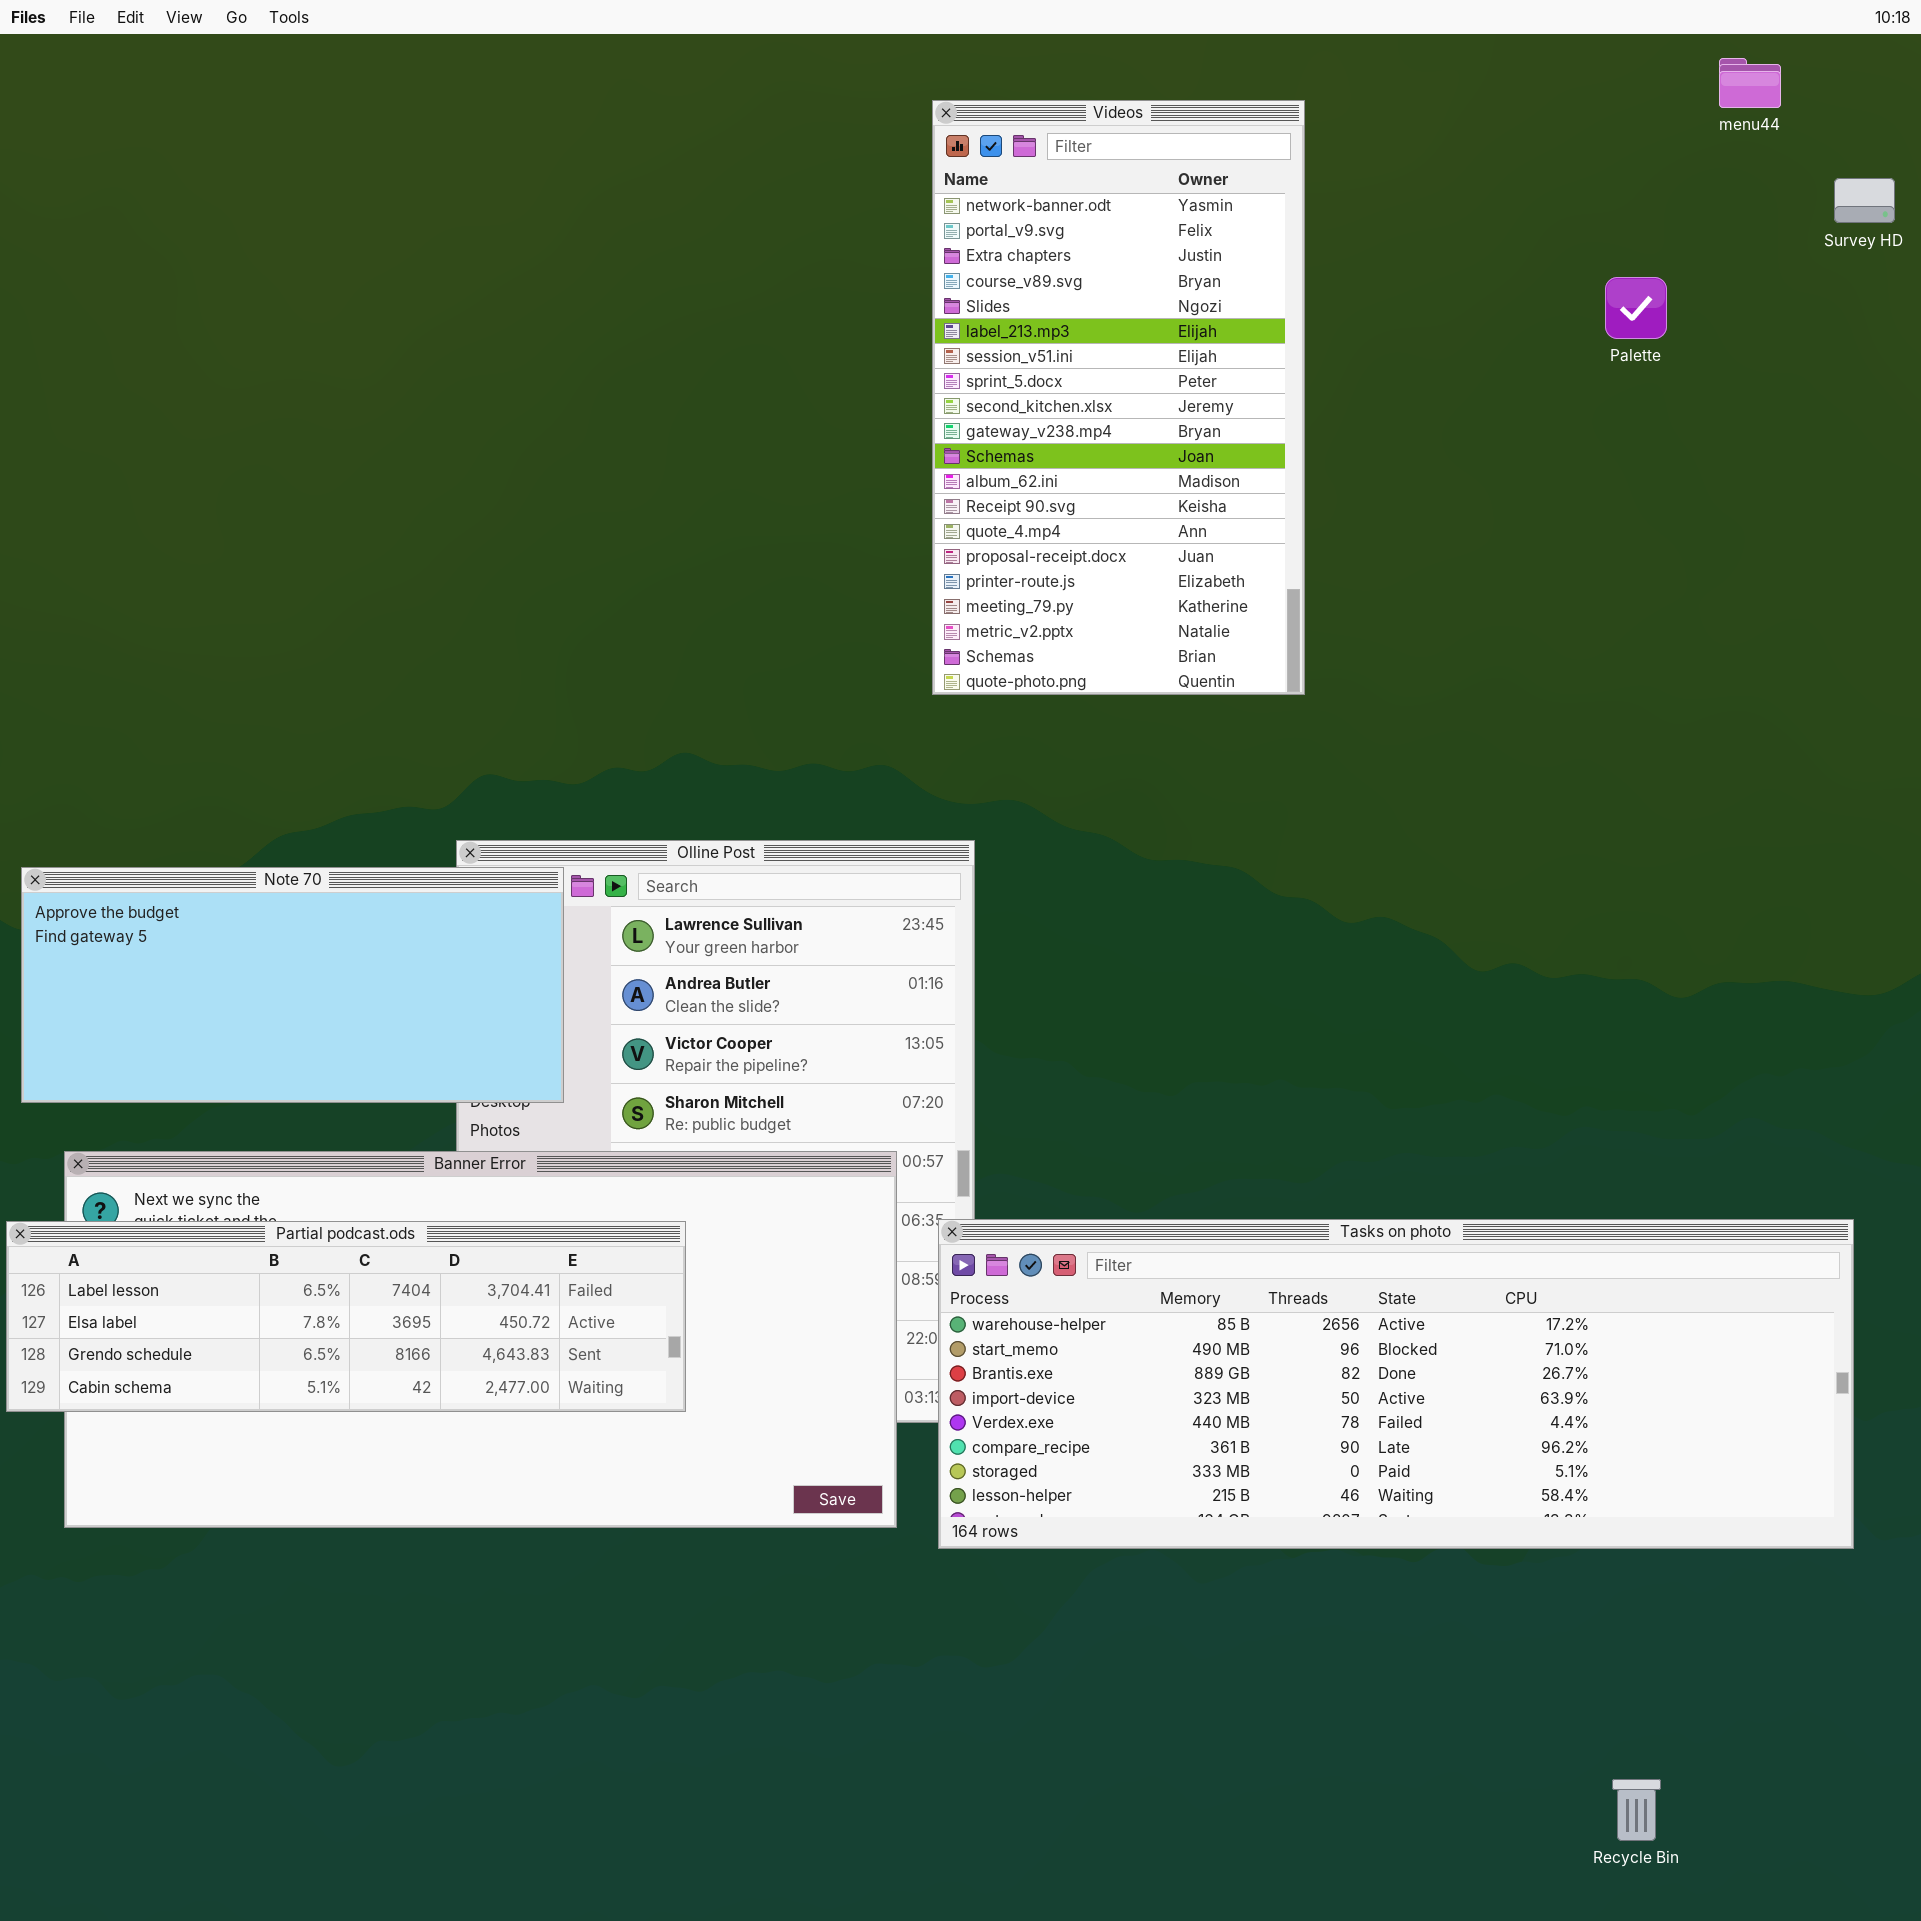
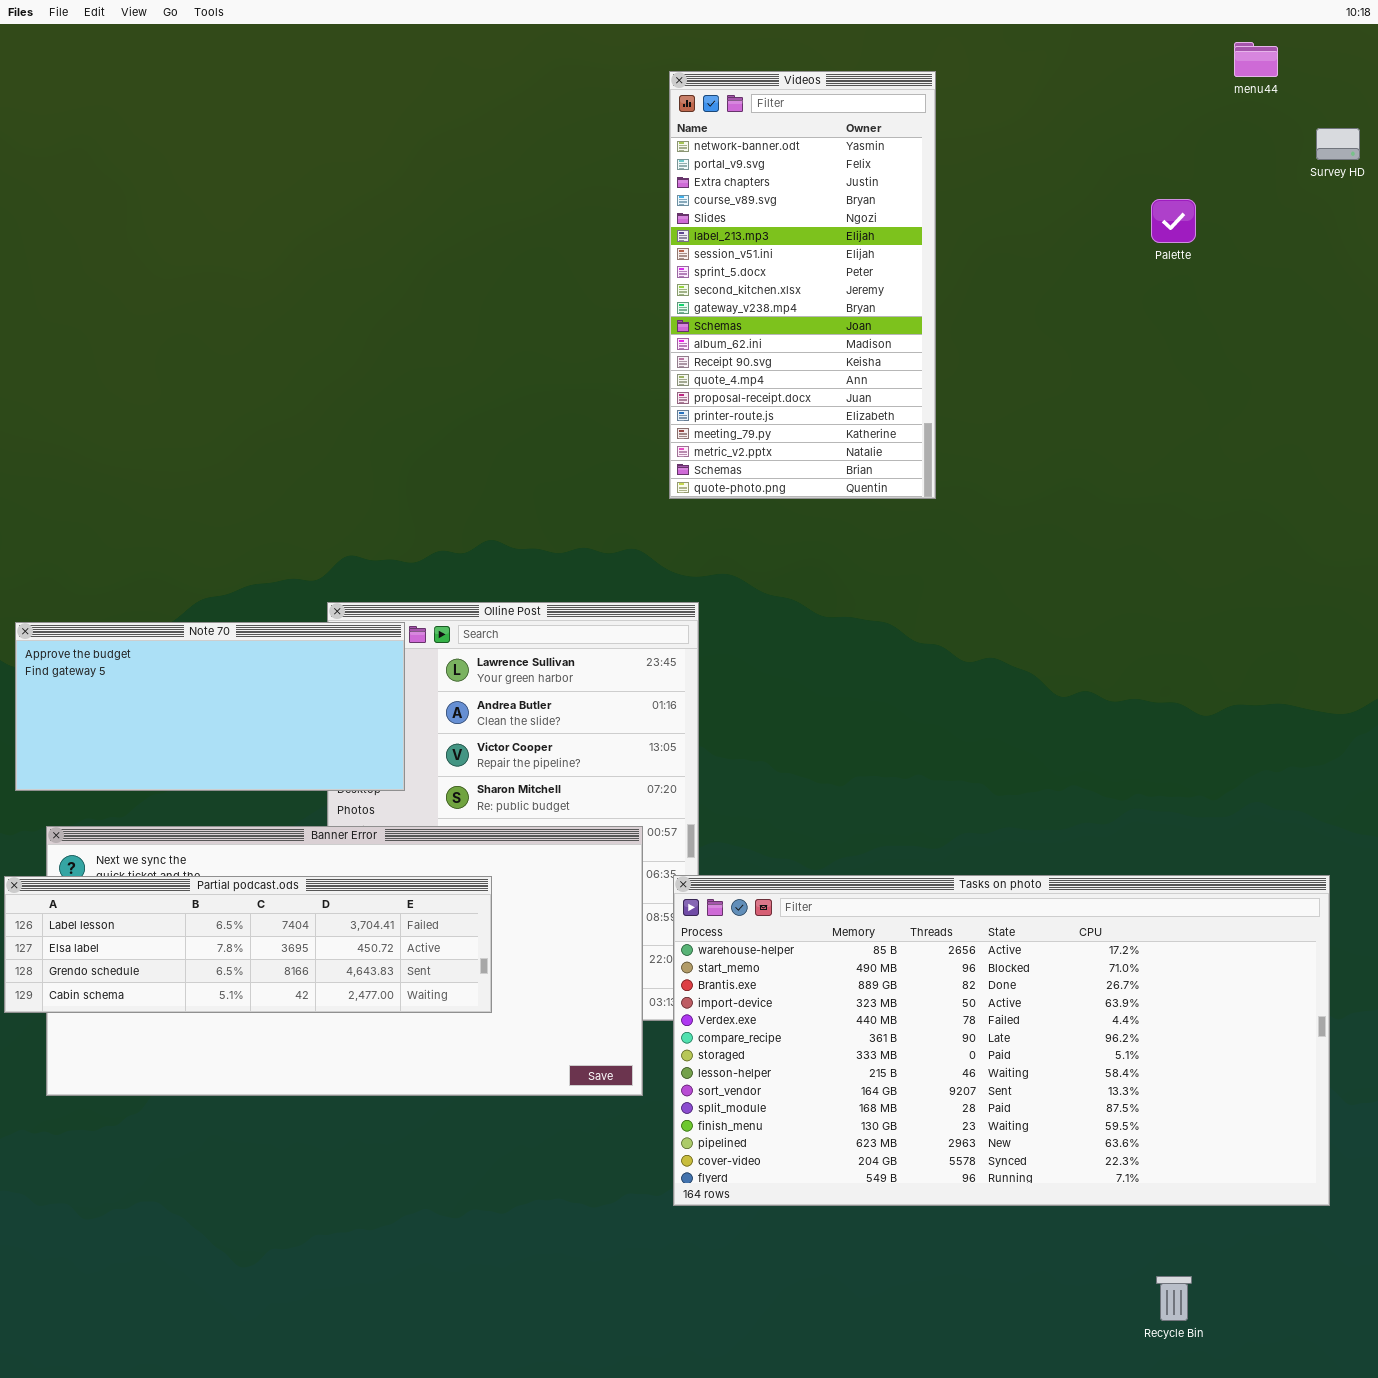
Tasks on photo: [938,1219,1854,1549] -> [673,875,1330,1206], resized

